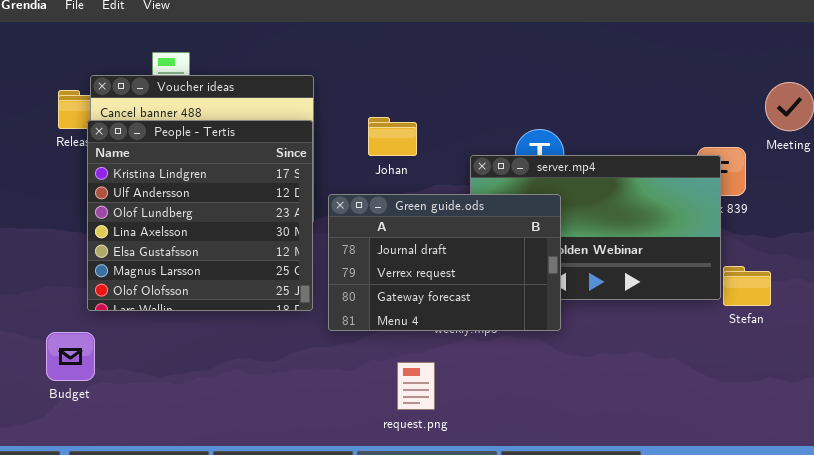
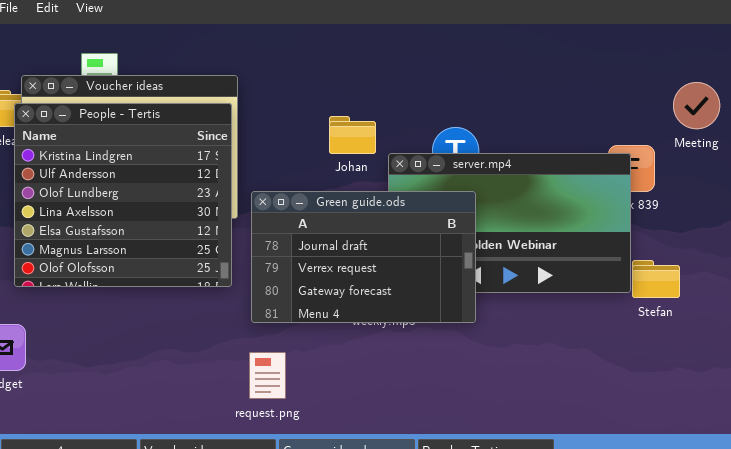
Johan: [368,117,417,156] -> [329,116,376,154], moved
People - Tertis: [87,120,313,311] -> [14,103,232,287], moved
request.png: [397,362,435,410] -> [249,352,286,399], moved

